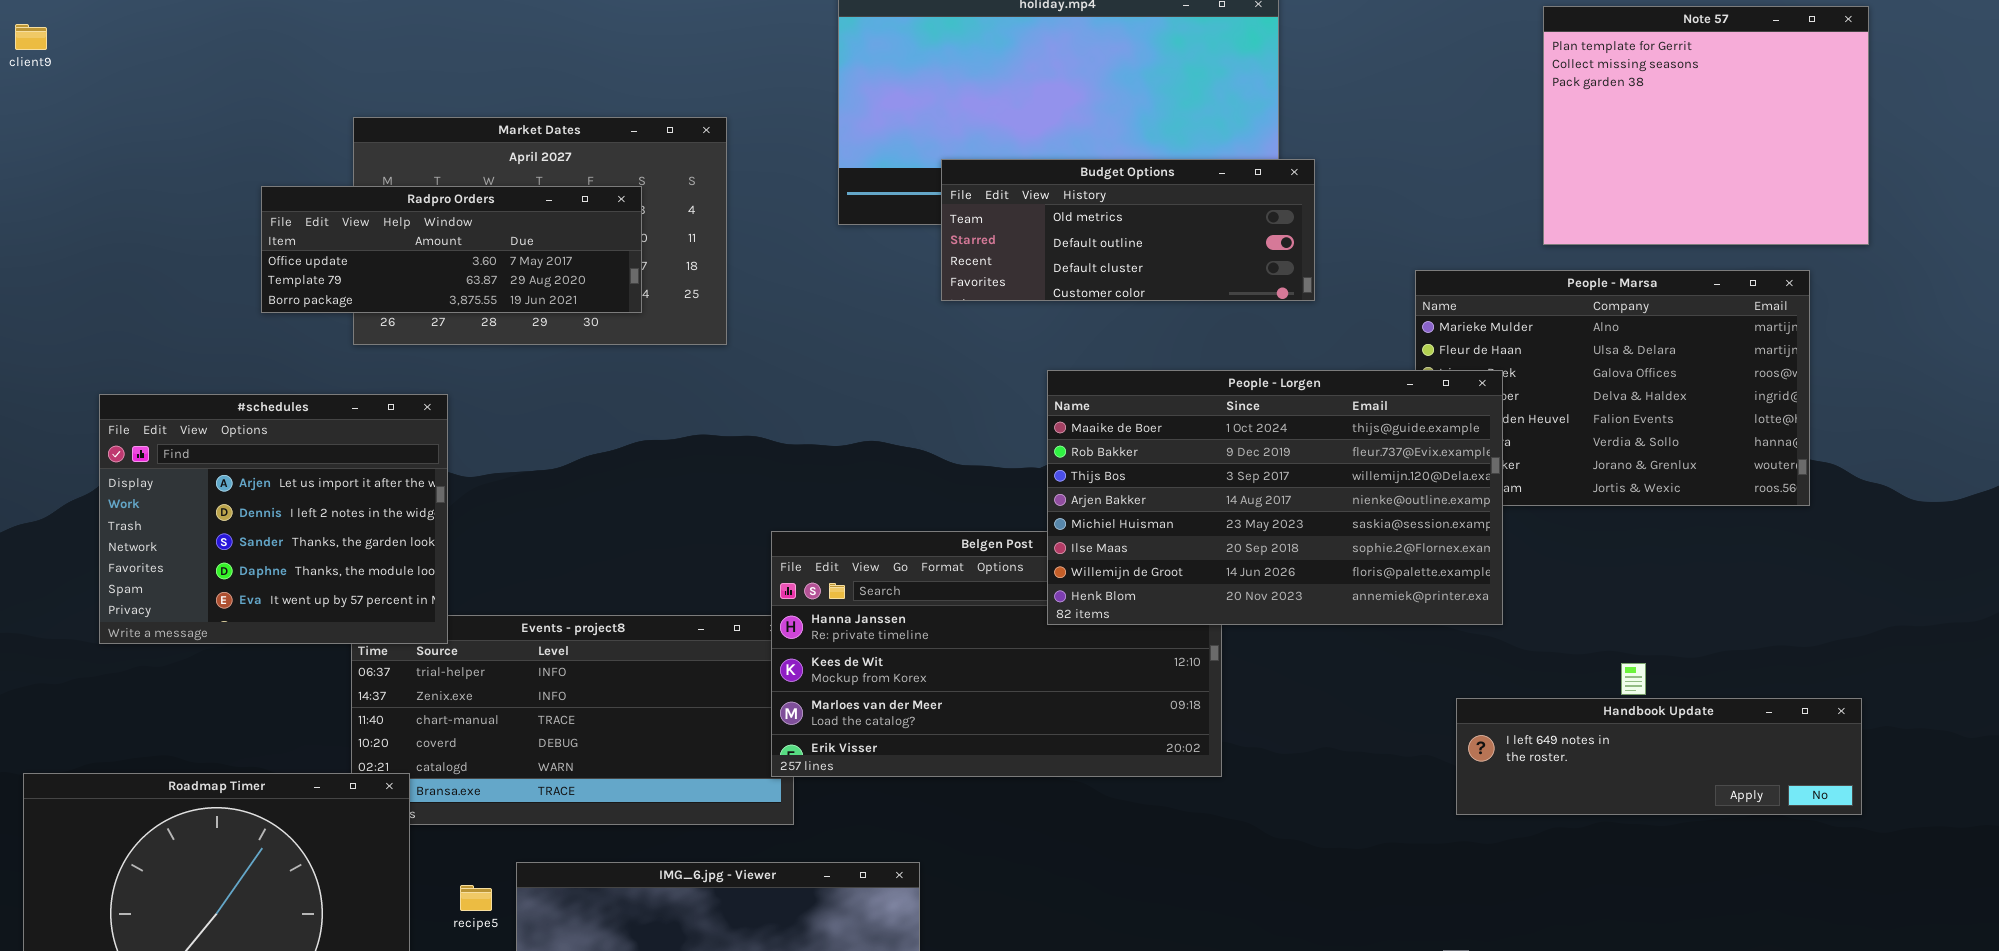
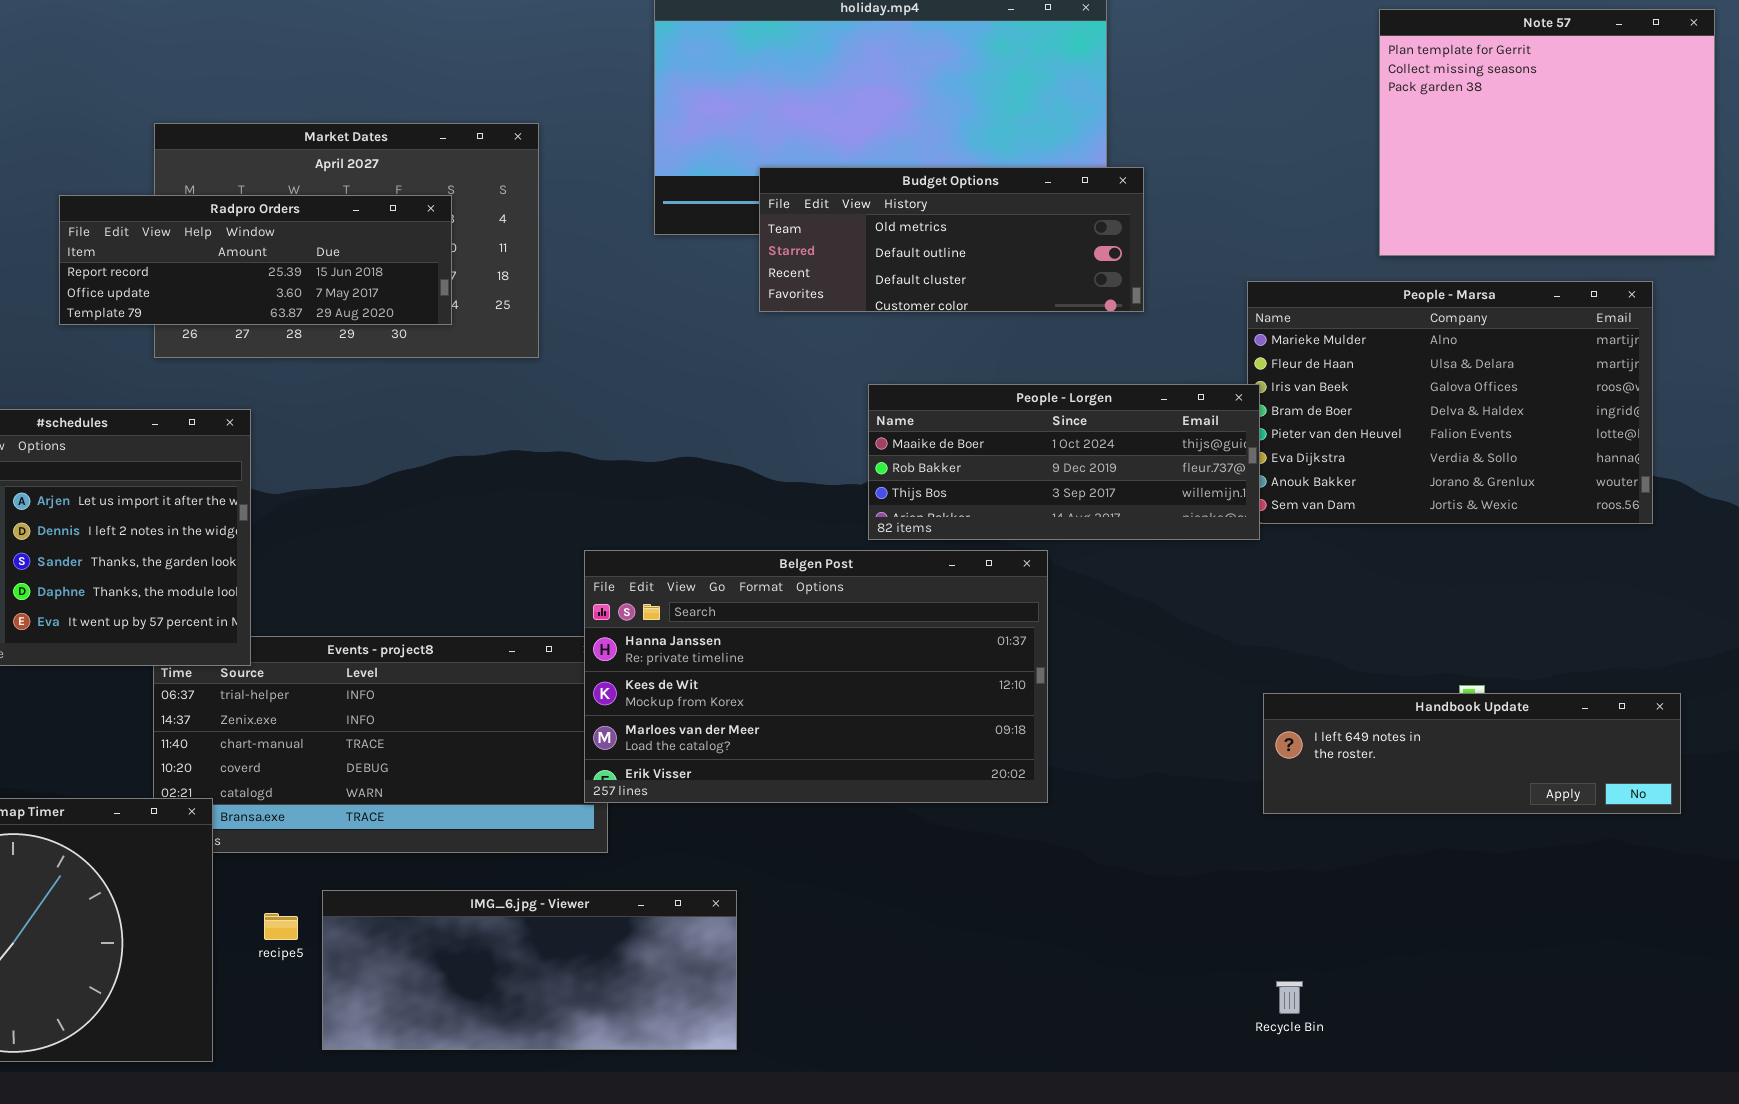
Radpro Orders: [261,186,642,313] -> [59,195,452,325], scrolled up 1 row
People - Lorgen: [1047,370,1503,625] -> [868,384,1260,540], resized
Handbook Update: [1456,698,1862,815] -> [1263,693,1681,814], moved

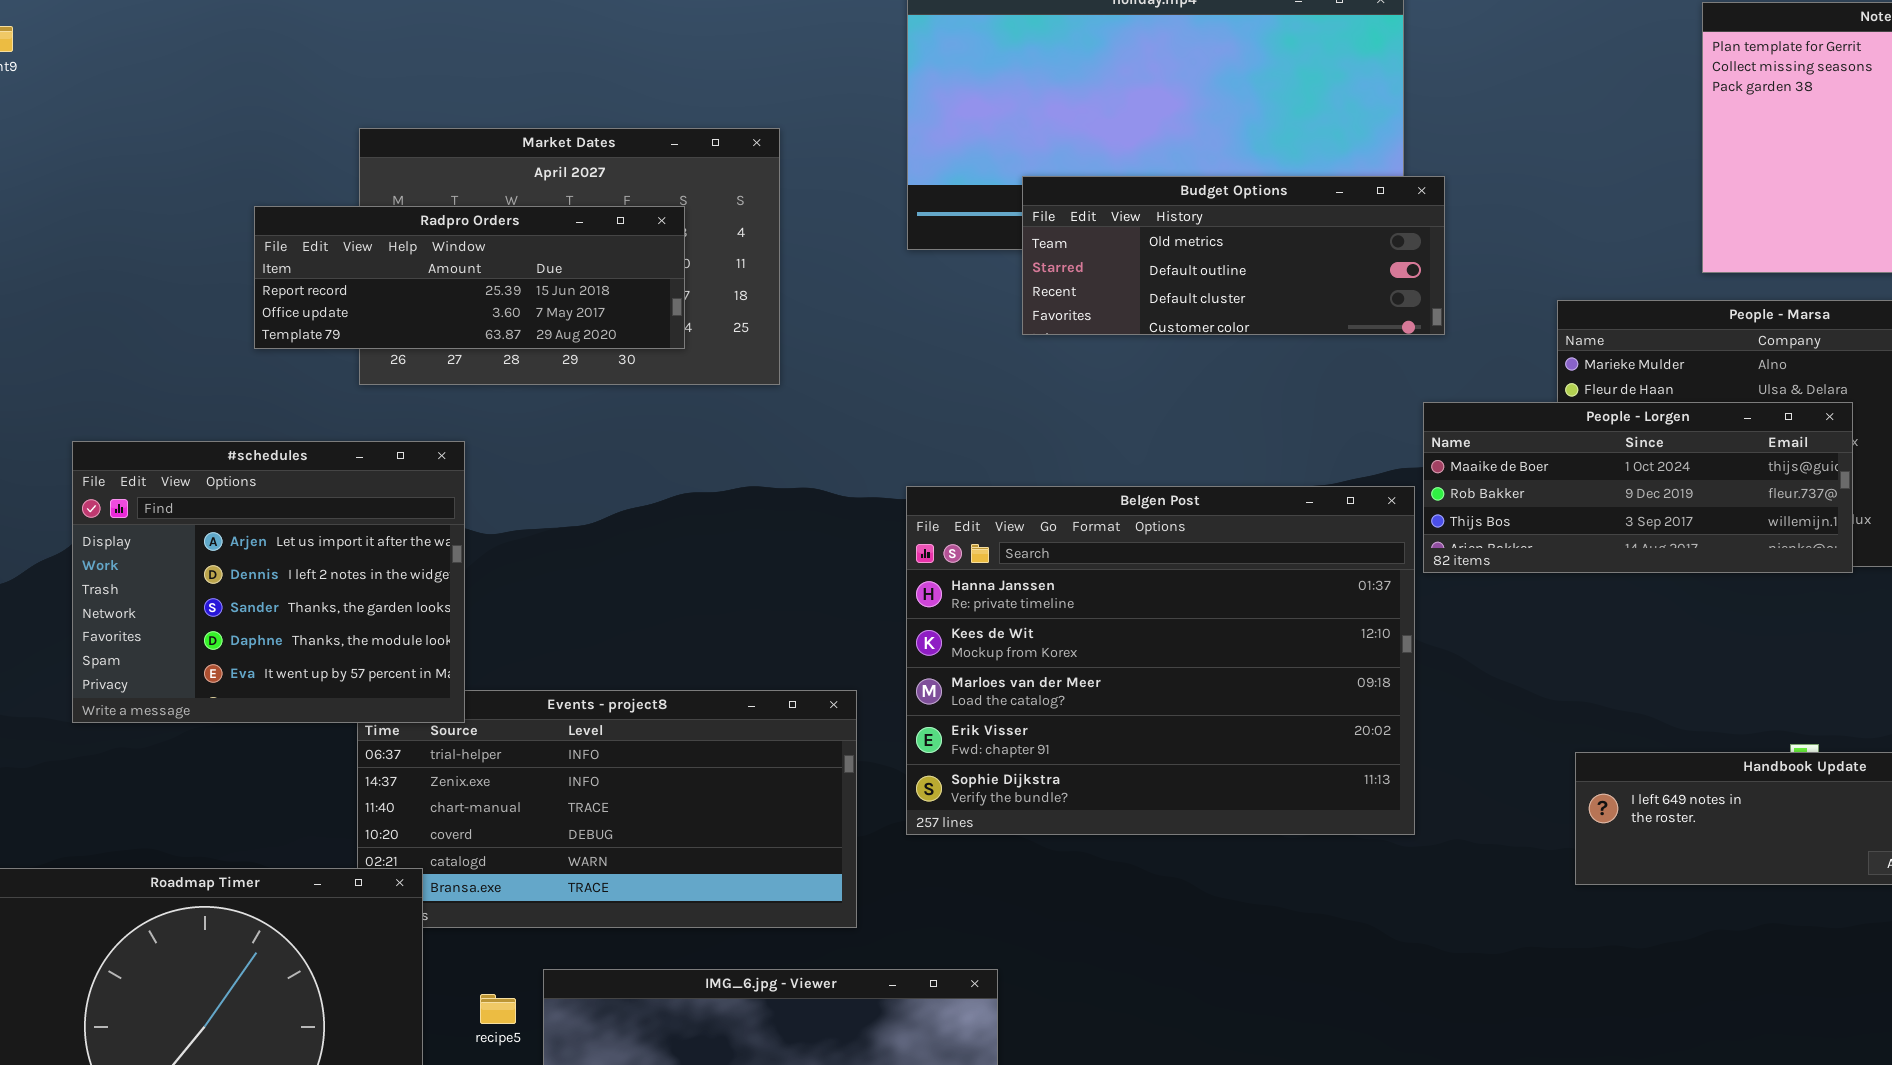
People - Lorgen: [868,384,1260,540] -> [1423,402,1853,573], moved
Belgen Post: [584,550,1048,803] -> [906,486,1415,835], moved, resized

